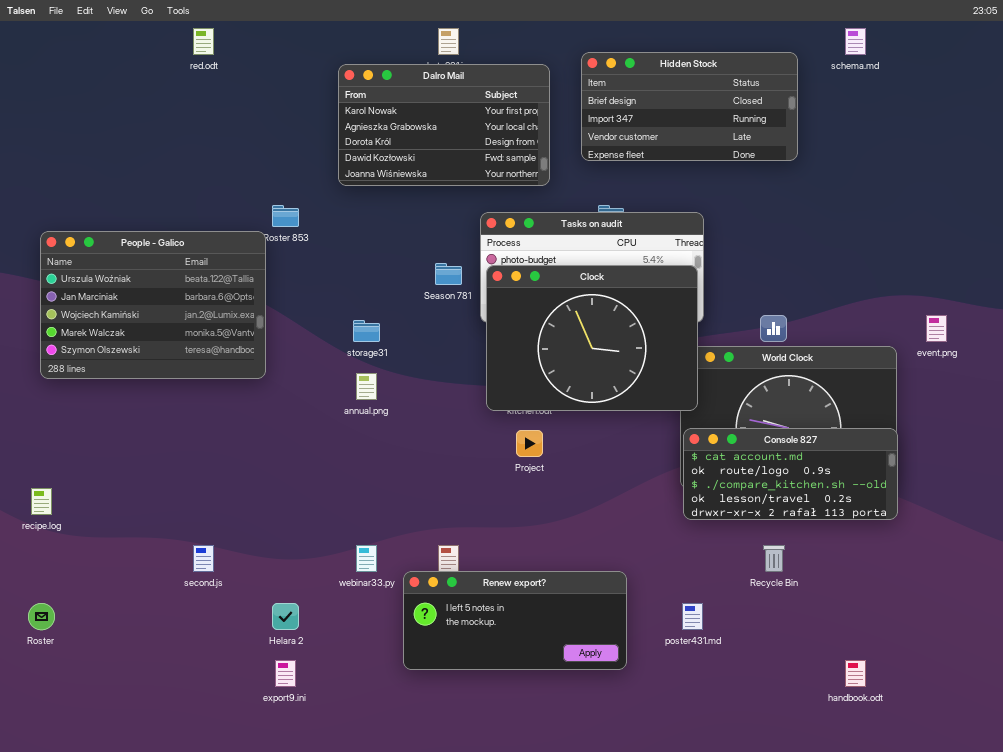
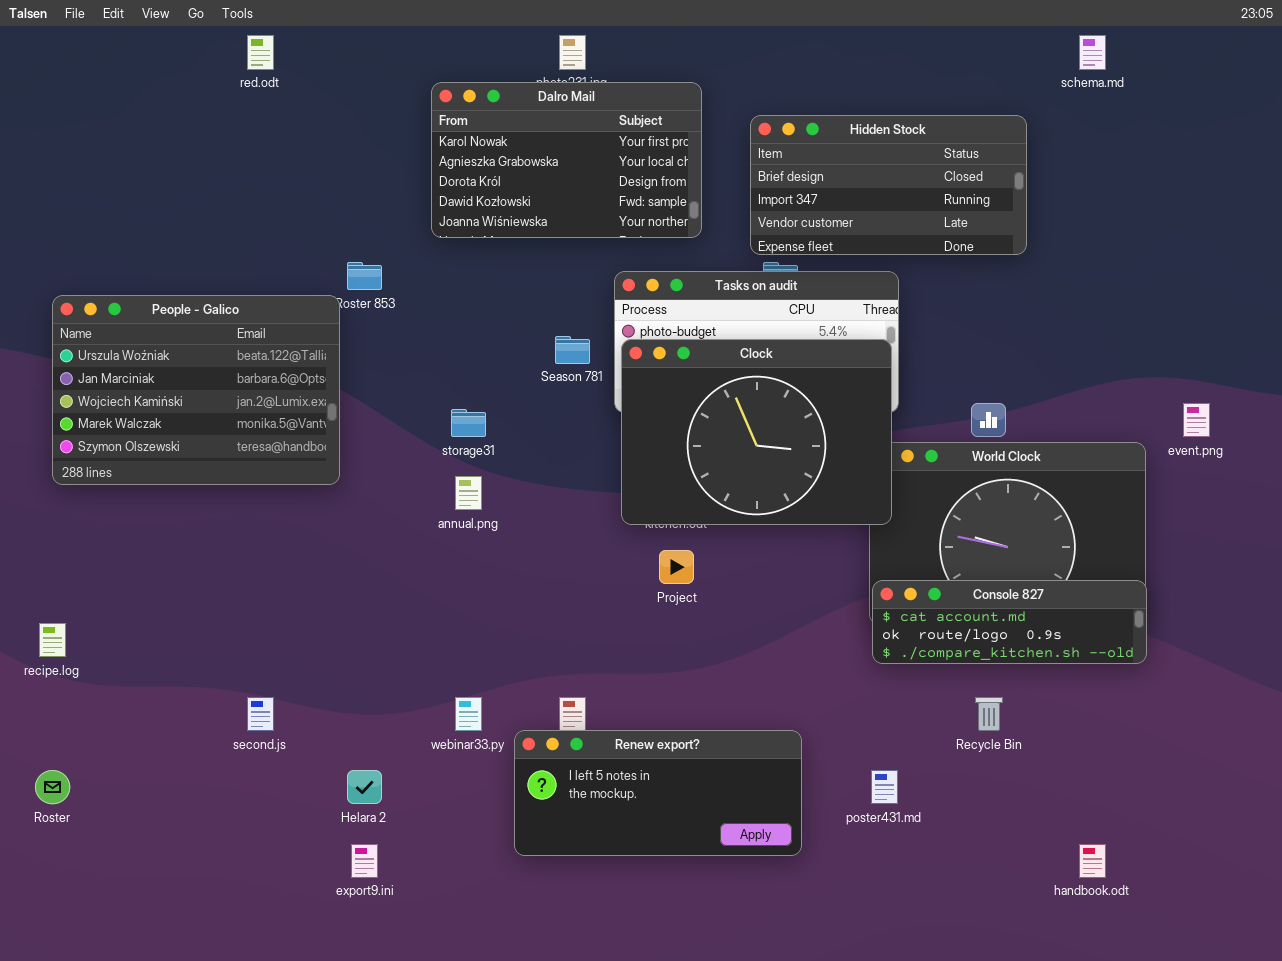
Hidden Stock: [581,52,798,161] -> [750,115,1027,255], moved
Console 827: [683,428,898,520] -> [872,580,1147,664], resized

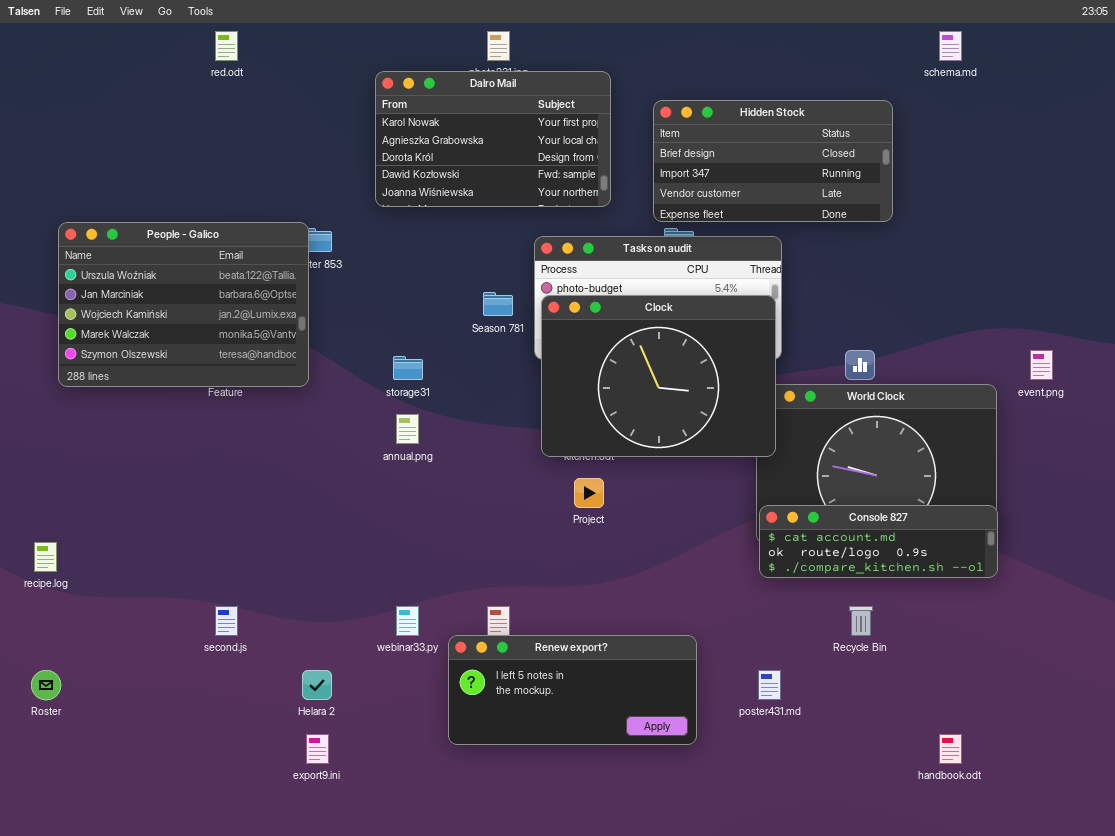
People - Galico: [52,295,340,485] -> [58,222,309,387], moved

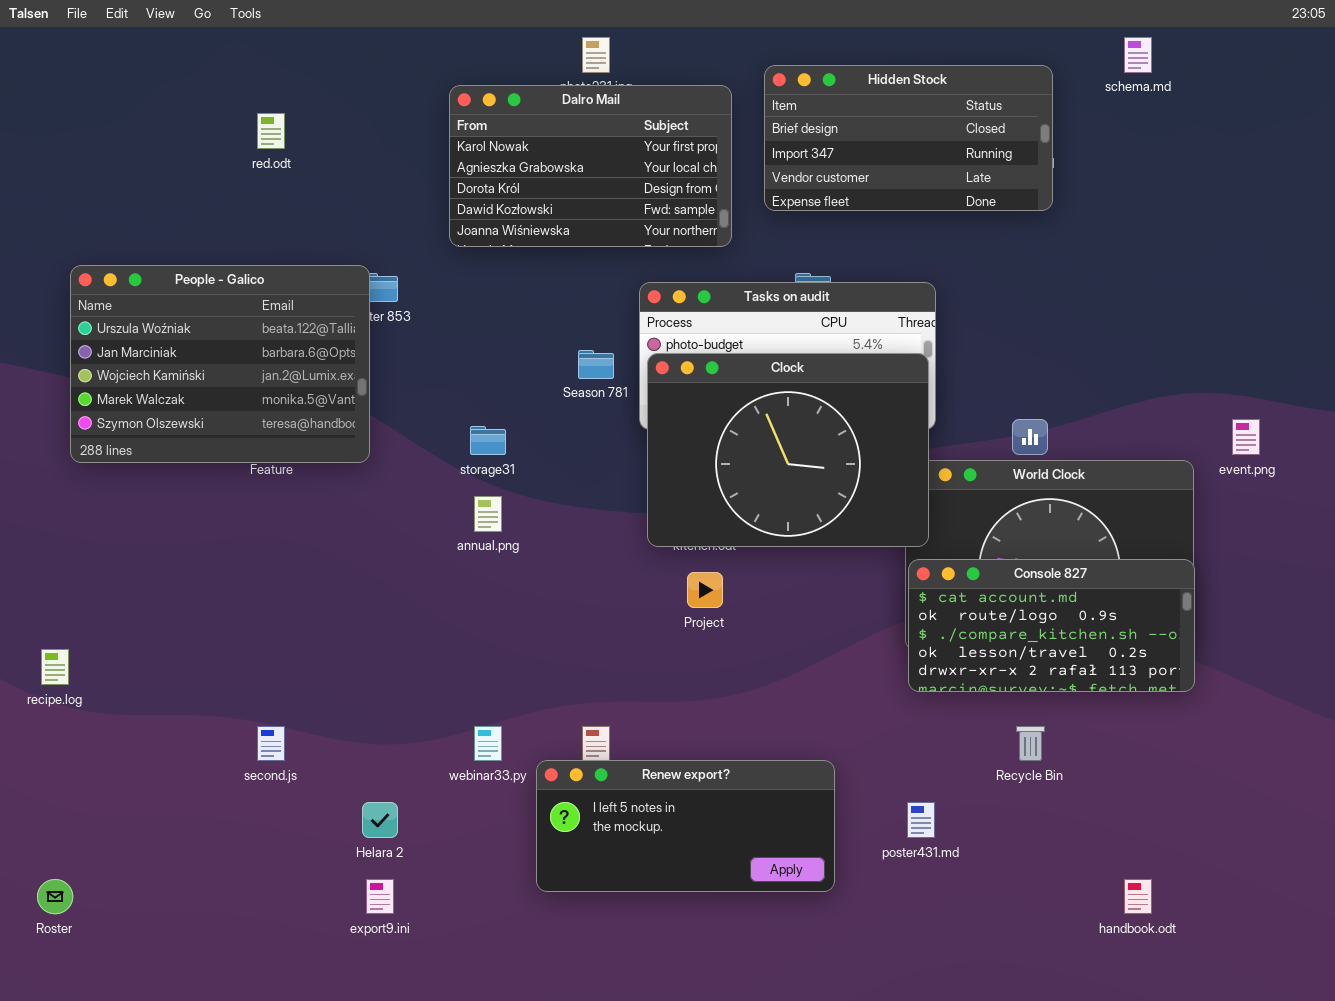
red.odt: [215,31,238,61] -> [257,113,285,149], moved
Hidden Stock: [653,100,893,222] -> [764,65,1053,211], moved
Console 827: [759,505,998,578] -> [908,559,1195,692], resized
Roster: [31,670,61,700] -> [37,879,73,914], moved

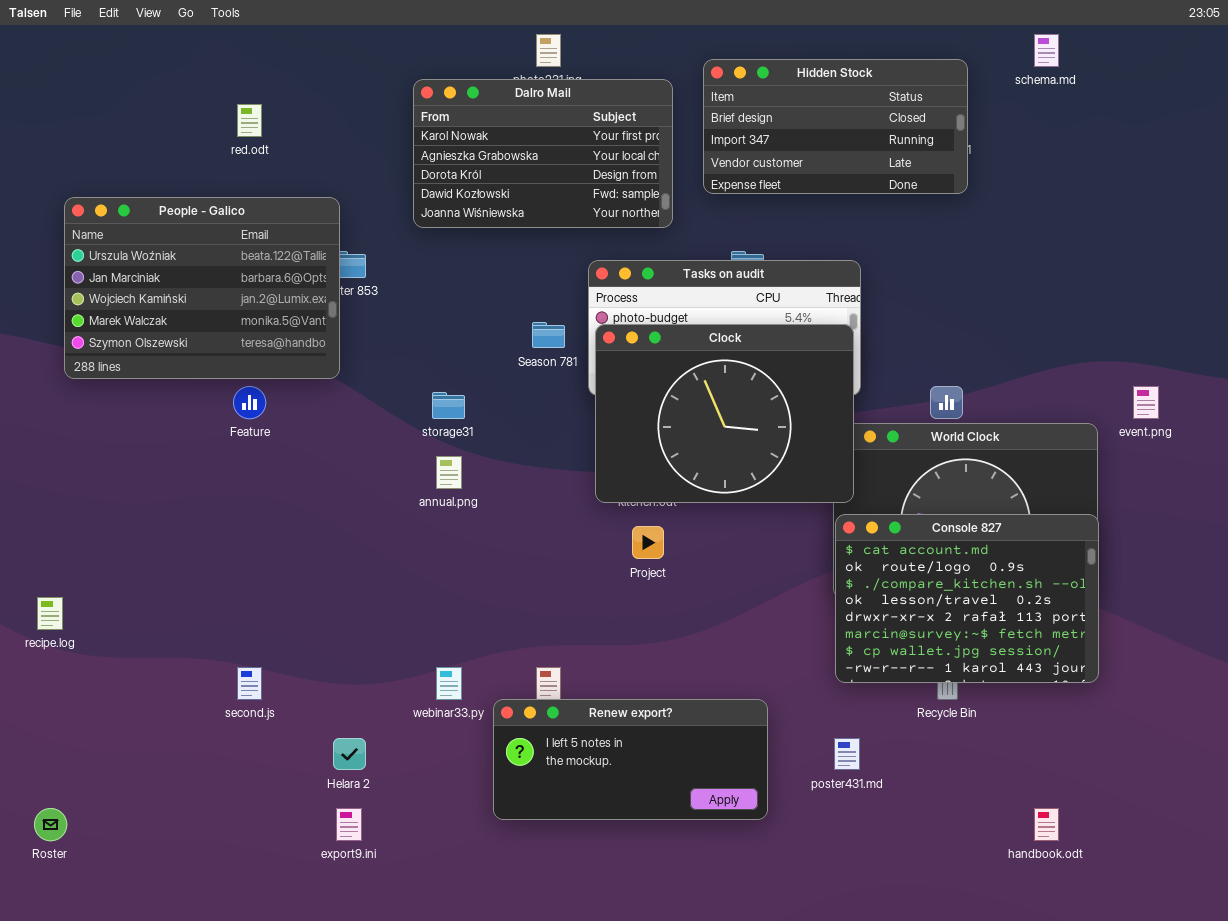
People - Galico: [70,265,370,463] -> [64,197,340,379], moved
Console 827: [908,559,1195,692] -> [835,514,1099,683], resized

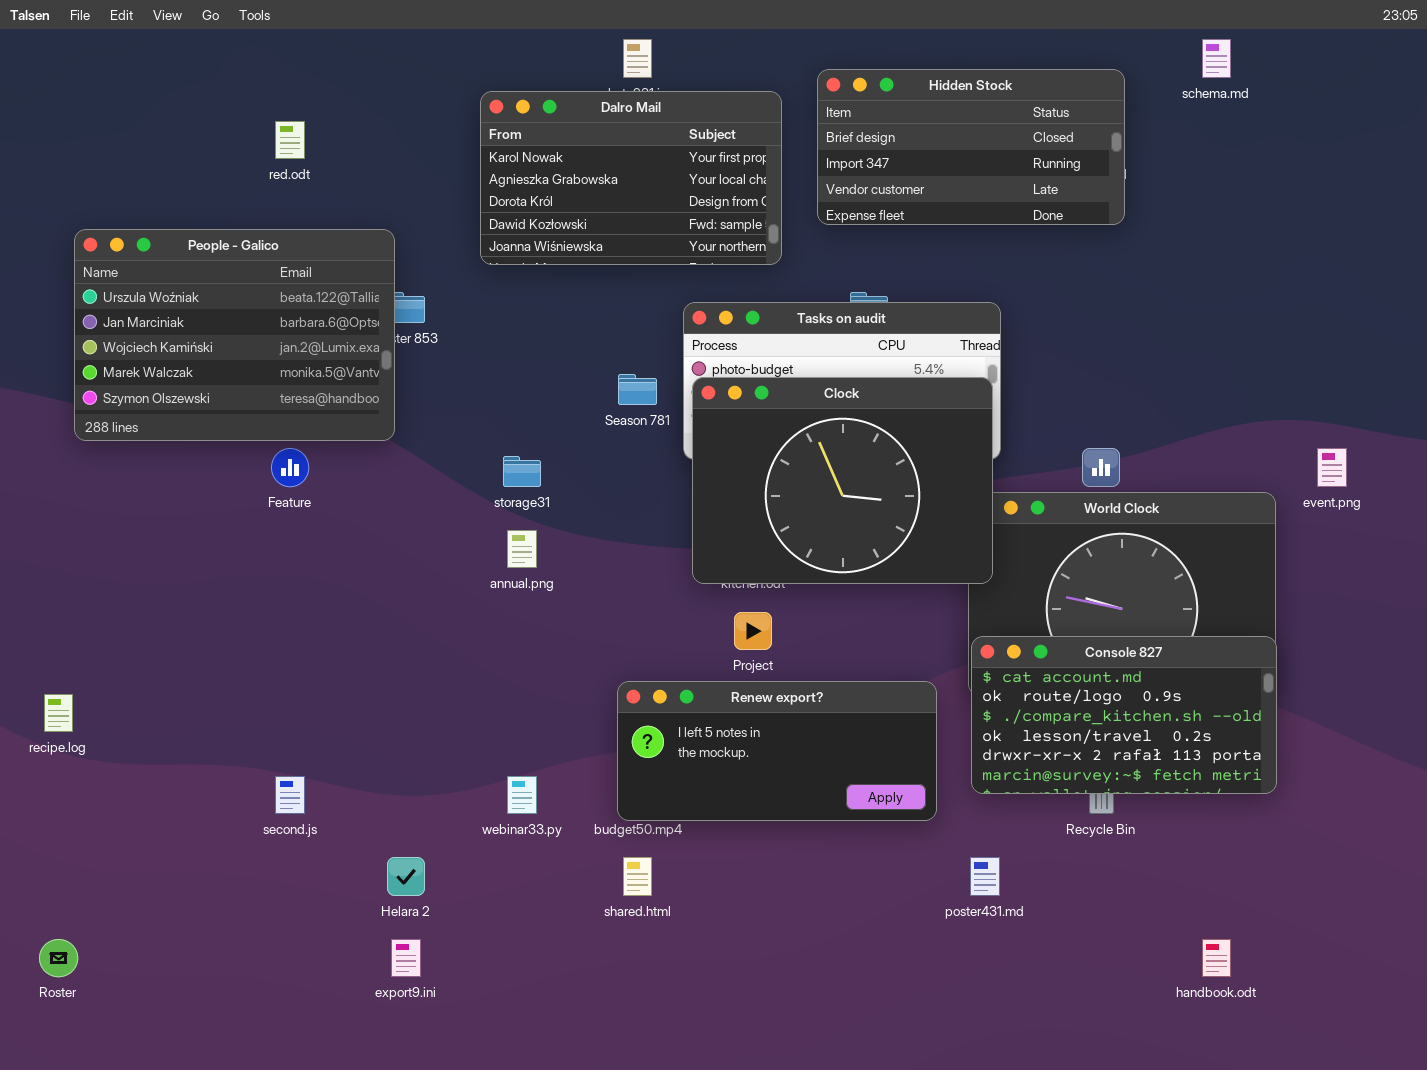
Console 827: [835,514,1099,683] -> [971,636,1277,794], resized
Renew export?: [493,699,768,820] -> [617,681,937,821], moved

